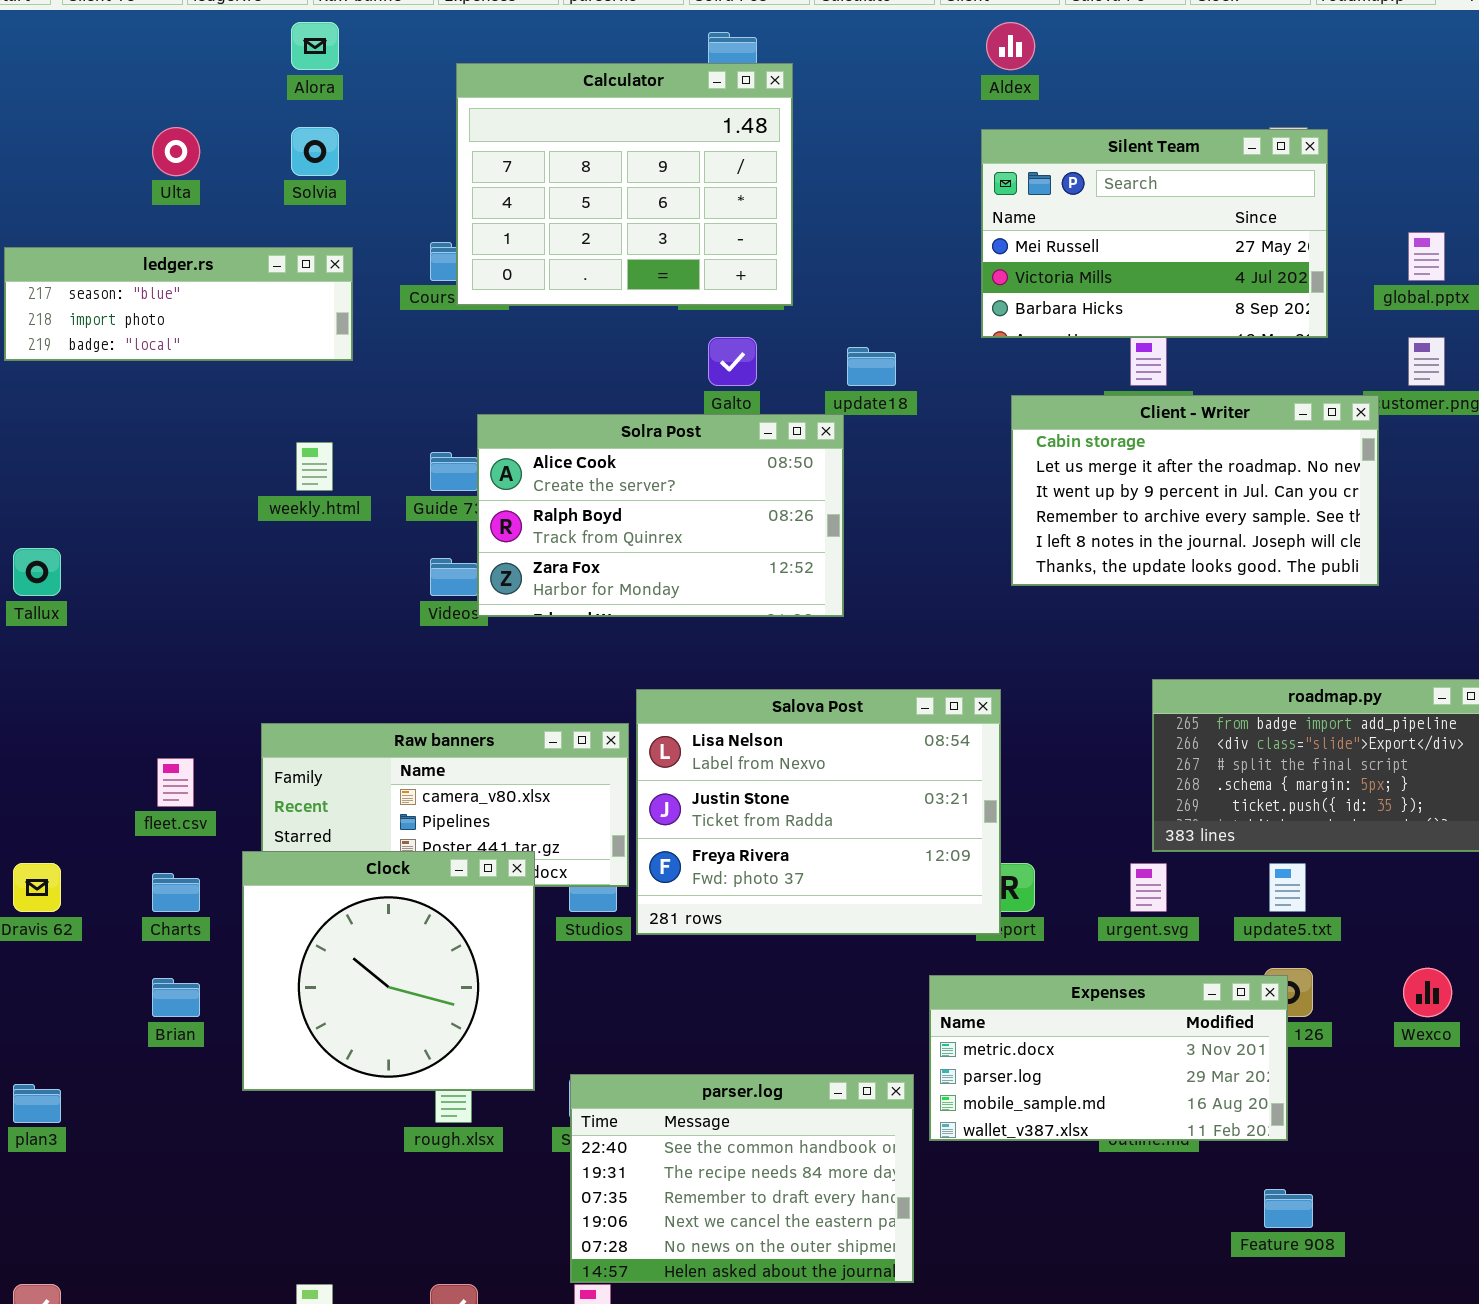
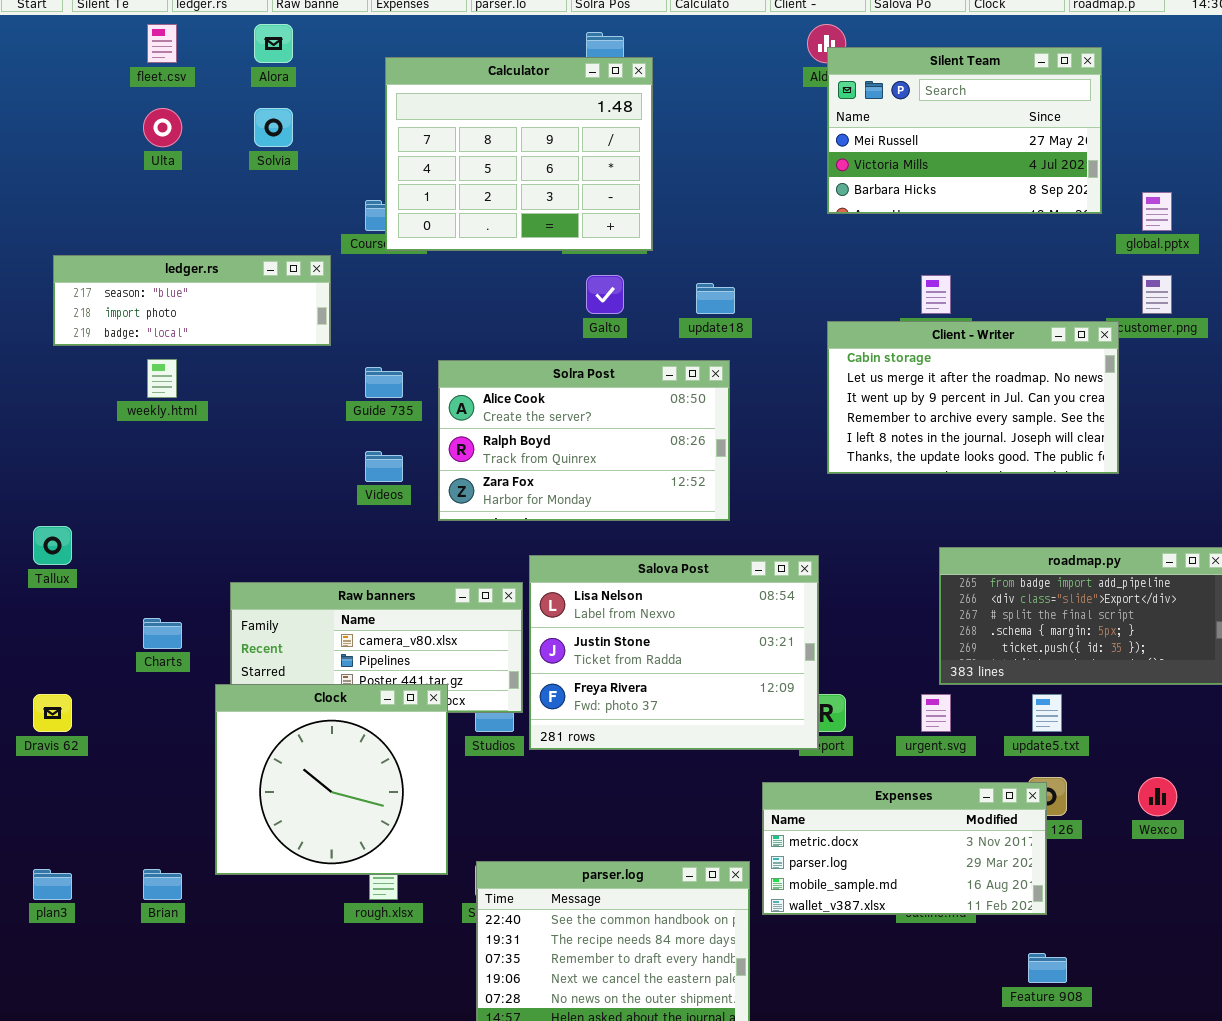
Silent Team: [981,129,1328,338] -> [827,47,1102,214], moved
ledger.rs: [4,247,353,361] -> [53,255,331,346], moved
Solra Post: [477,414,844,617] -> [438,360,730,521], moved
weekly.html: [296,442,333,491] -> [147,359,177,398], moved
Tallux: [13,548,61,596] -> [33,526,72,565], moved
fleet.csv: [157,758,194,807] -> [147,24,177,63], moved
Charts: [152,873,200,912] -> [143,618,182,649], moved
Brian: [152,978,200,1017] -> [143,869,182,900], moved

